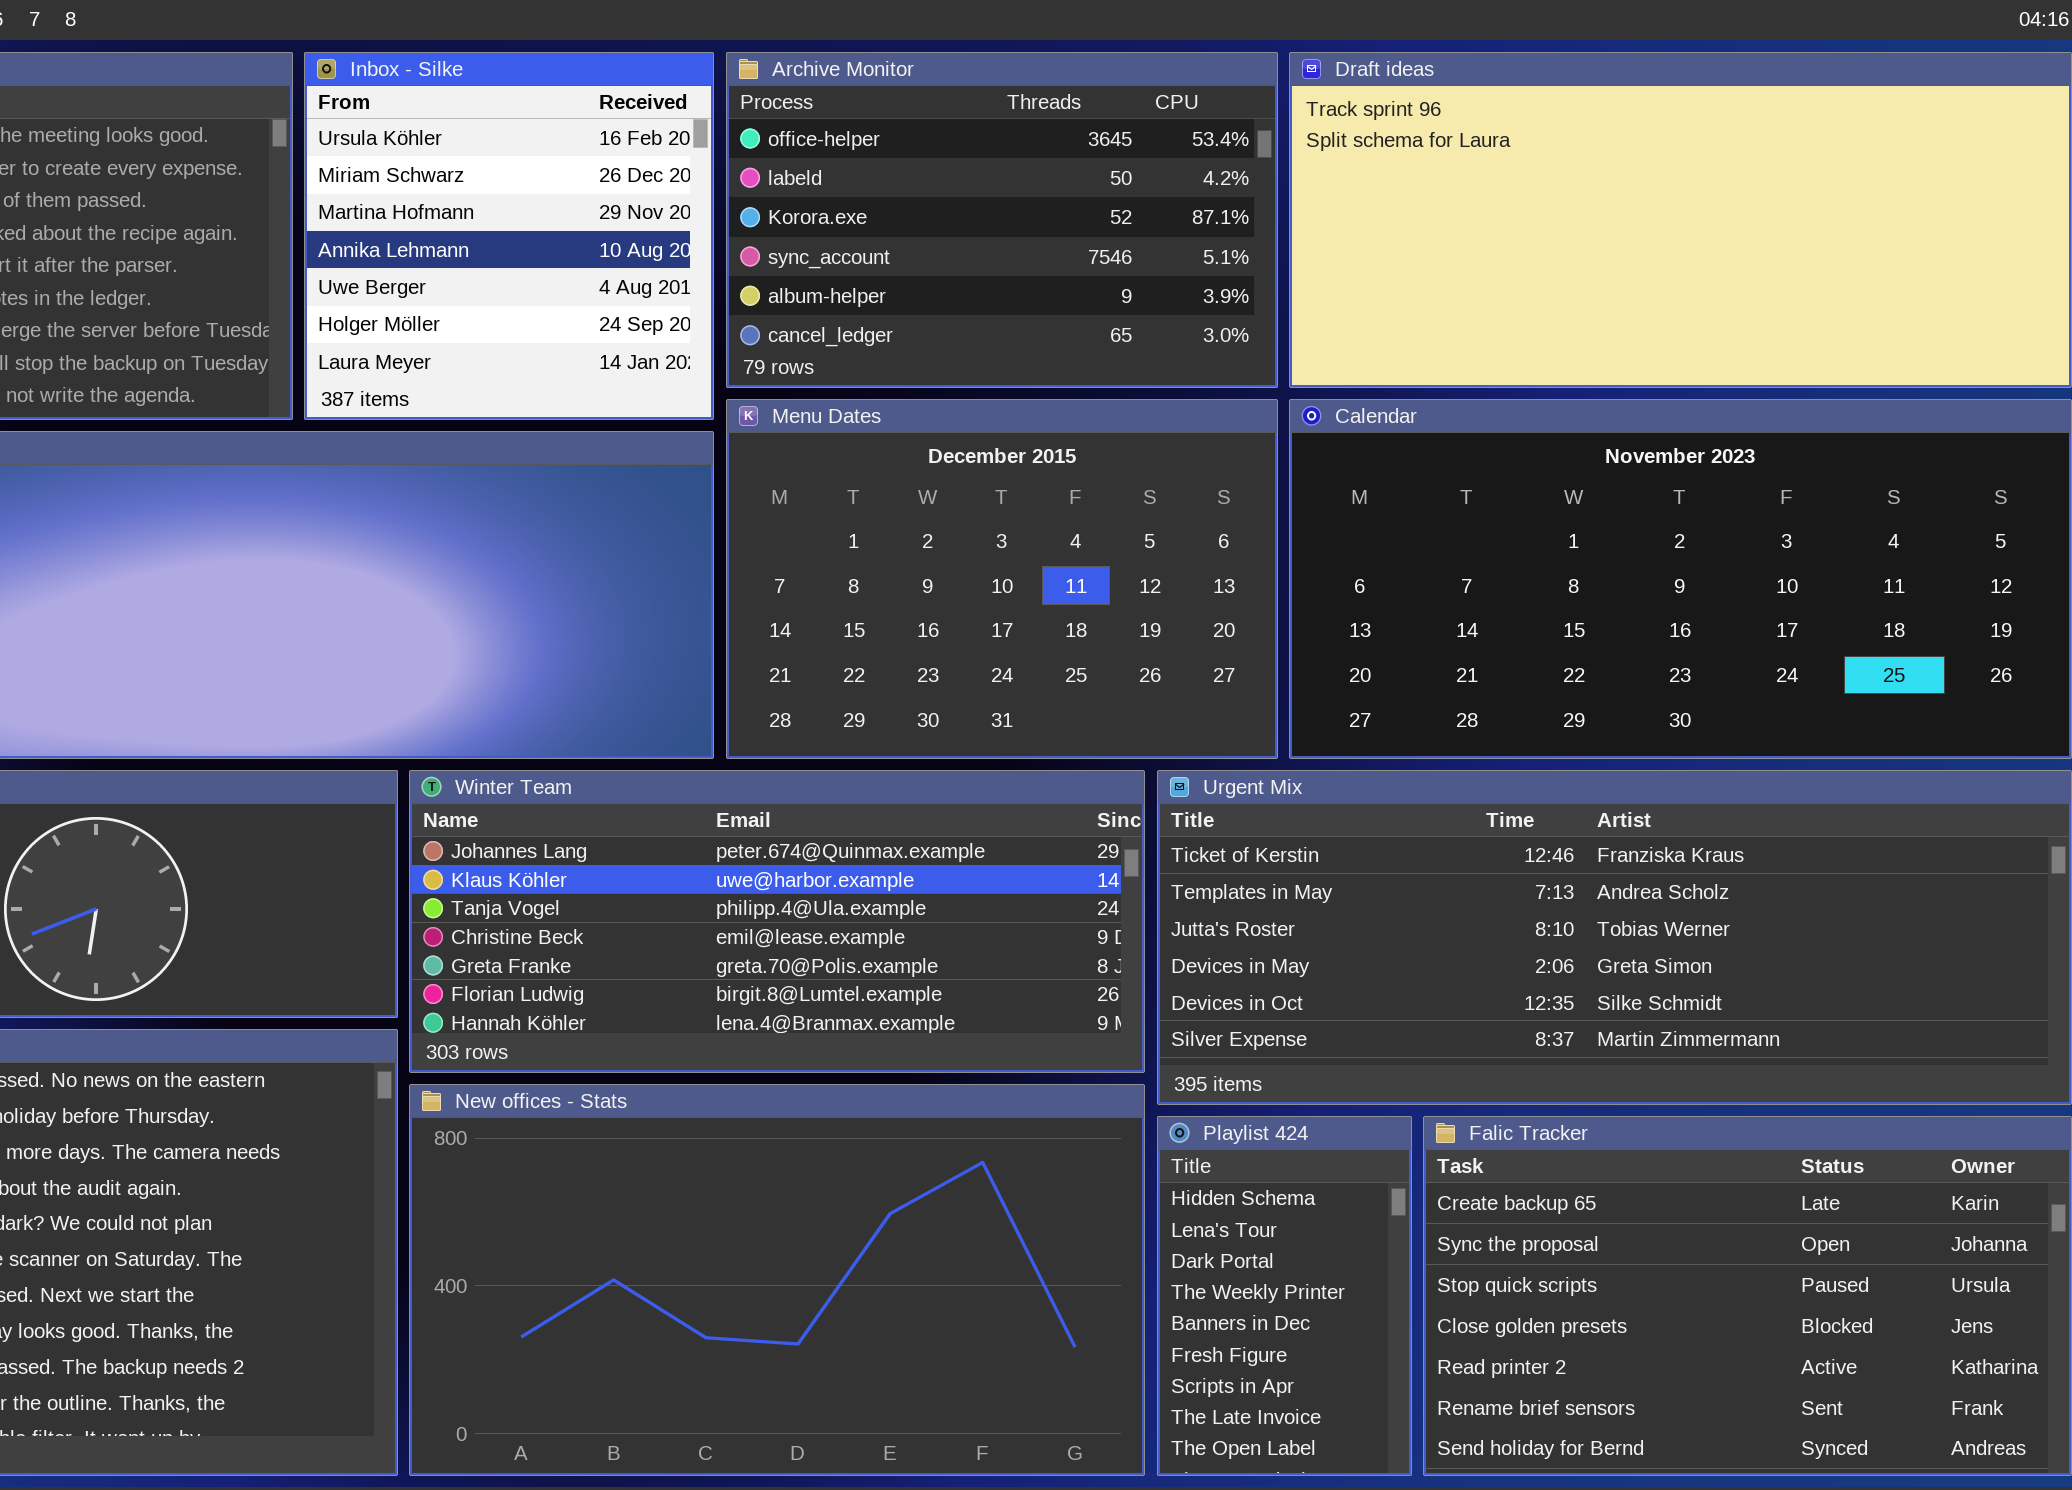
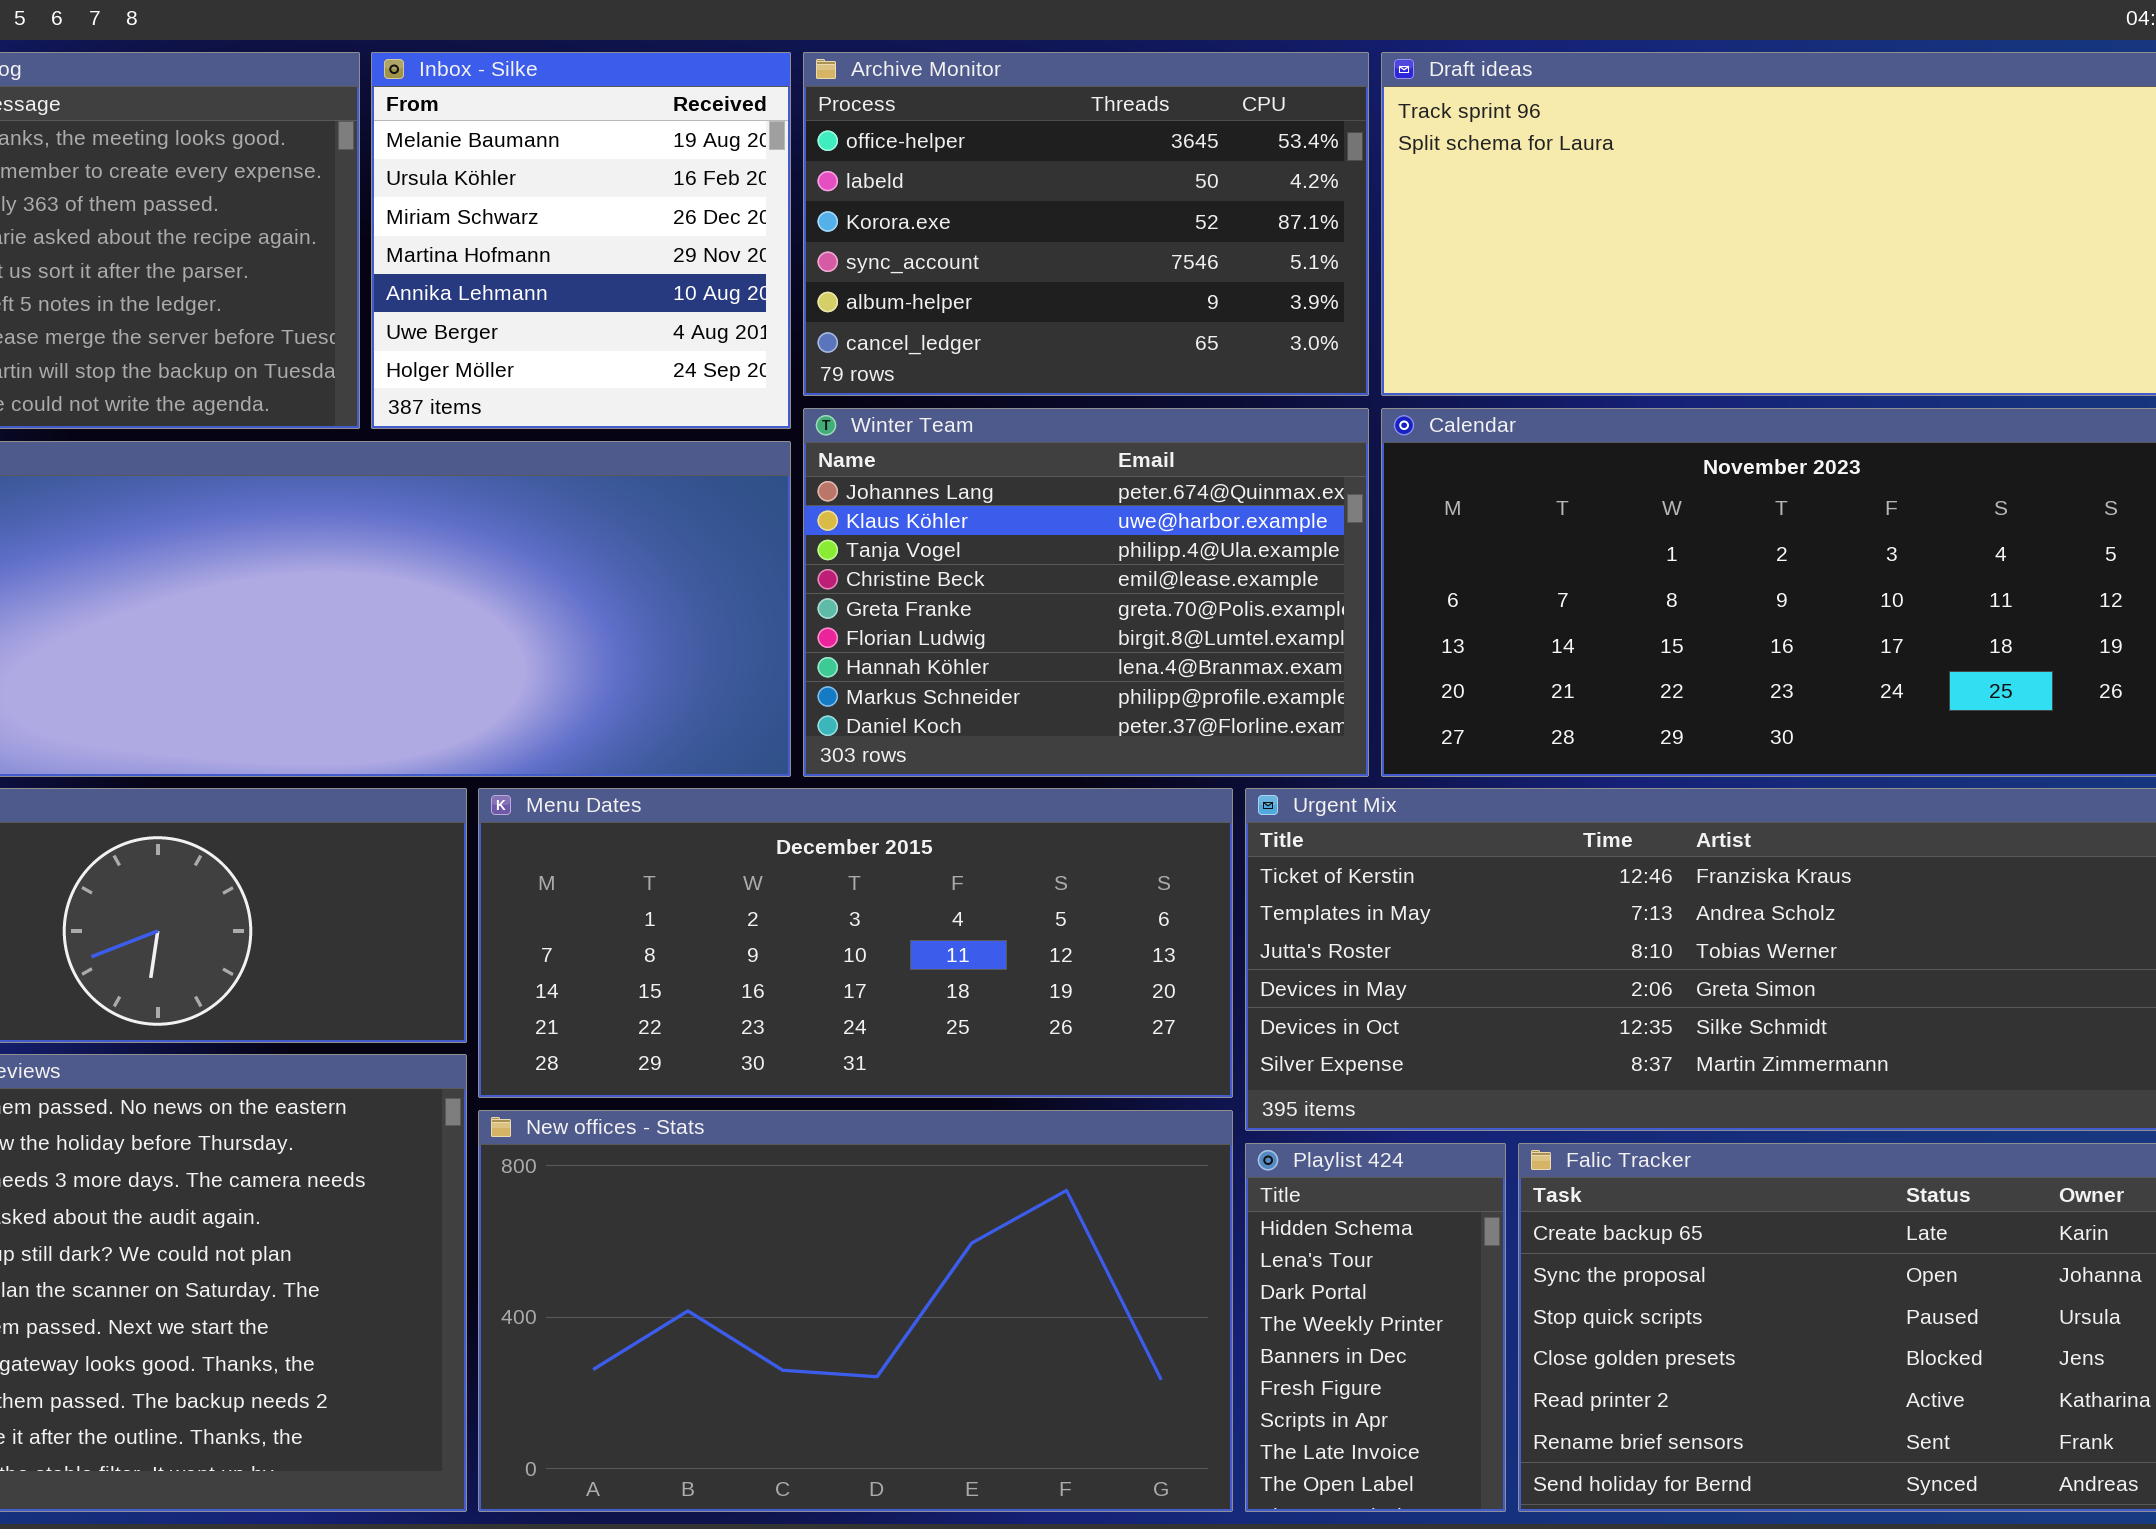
Inbox - Silke: [304,52,714,420] -> [371,52,791,429], scrolled up 1 row
Menu Dates: [726,399,1278,759] -> [478,788,1233,1098], moved, resized
Winter Team: [409,770,1145,1073] -> [803,408,1369,777], moved, resized

